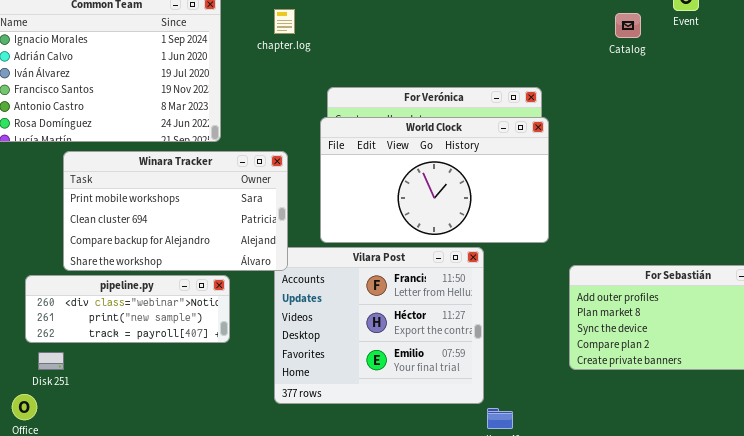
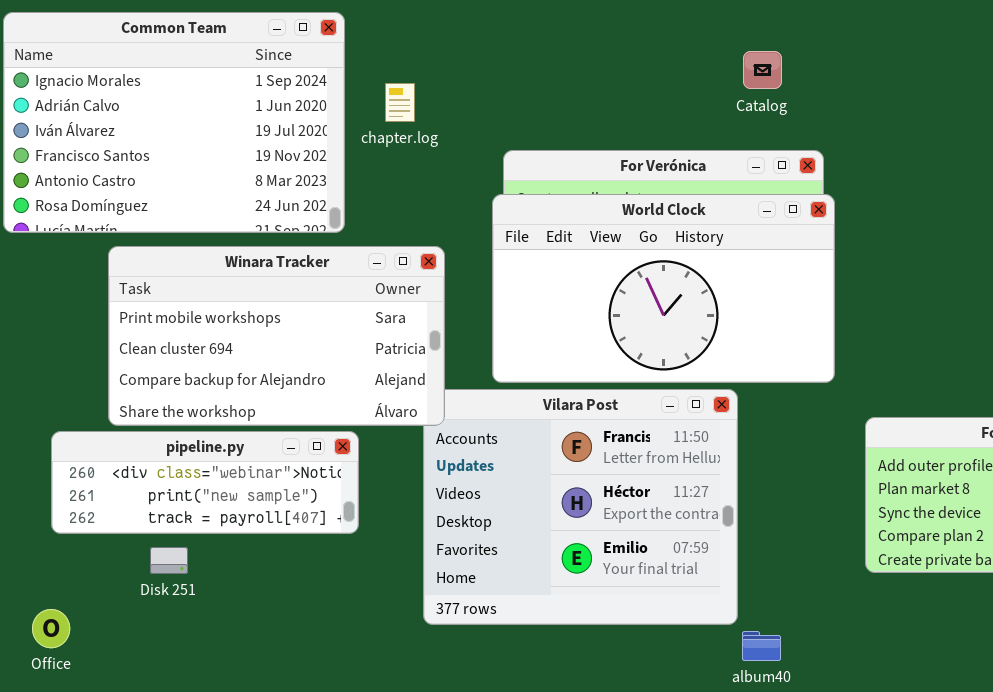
chapter.log: [274,9,295,34] -> [385,83,415,122], moved
Catalog: [615,13,641,38] -> [743,51,782,89], moved
Disk 251: [38,352,64,370] -> [150,547,188,574], moved

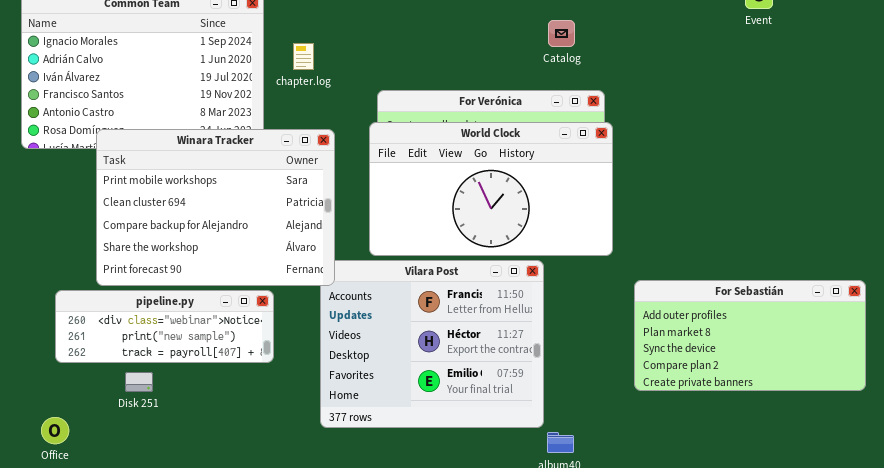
Winara Tracker: [108,246,445,426] -> [96,129,335,286], resized

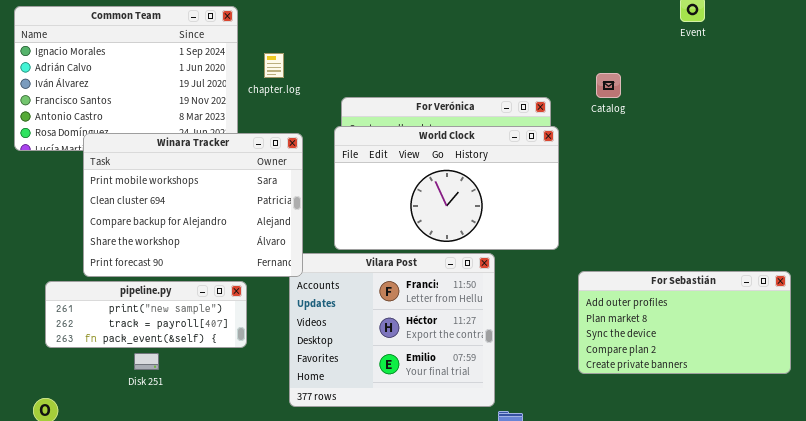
Catalog: [548,20,575,47] -> [596,73,621,98], moved
pipeline.py: [55,290,274,363] -> [45,281,247,348], scrolled down 1 row
Disk 251: [125,372,153,392] -> [134,353,159,370], moved

